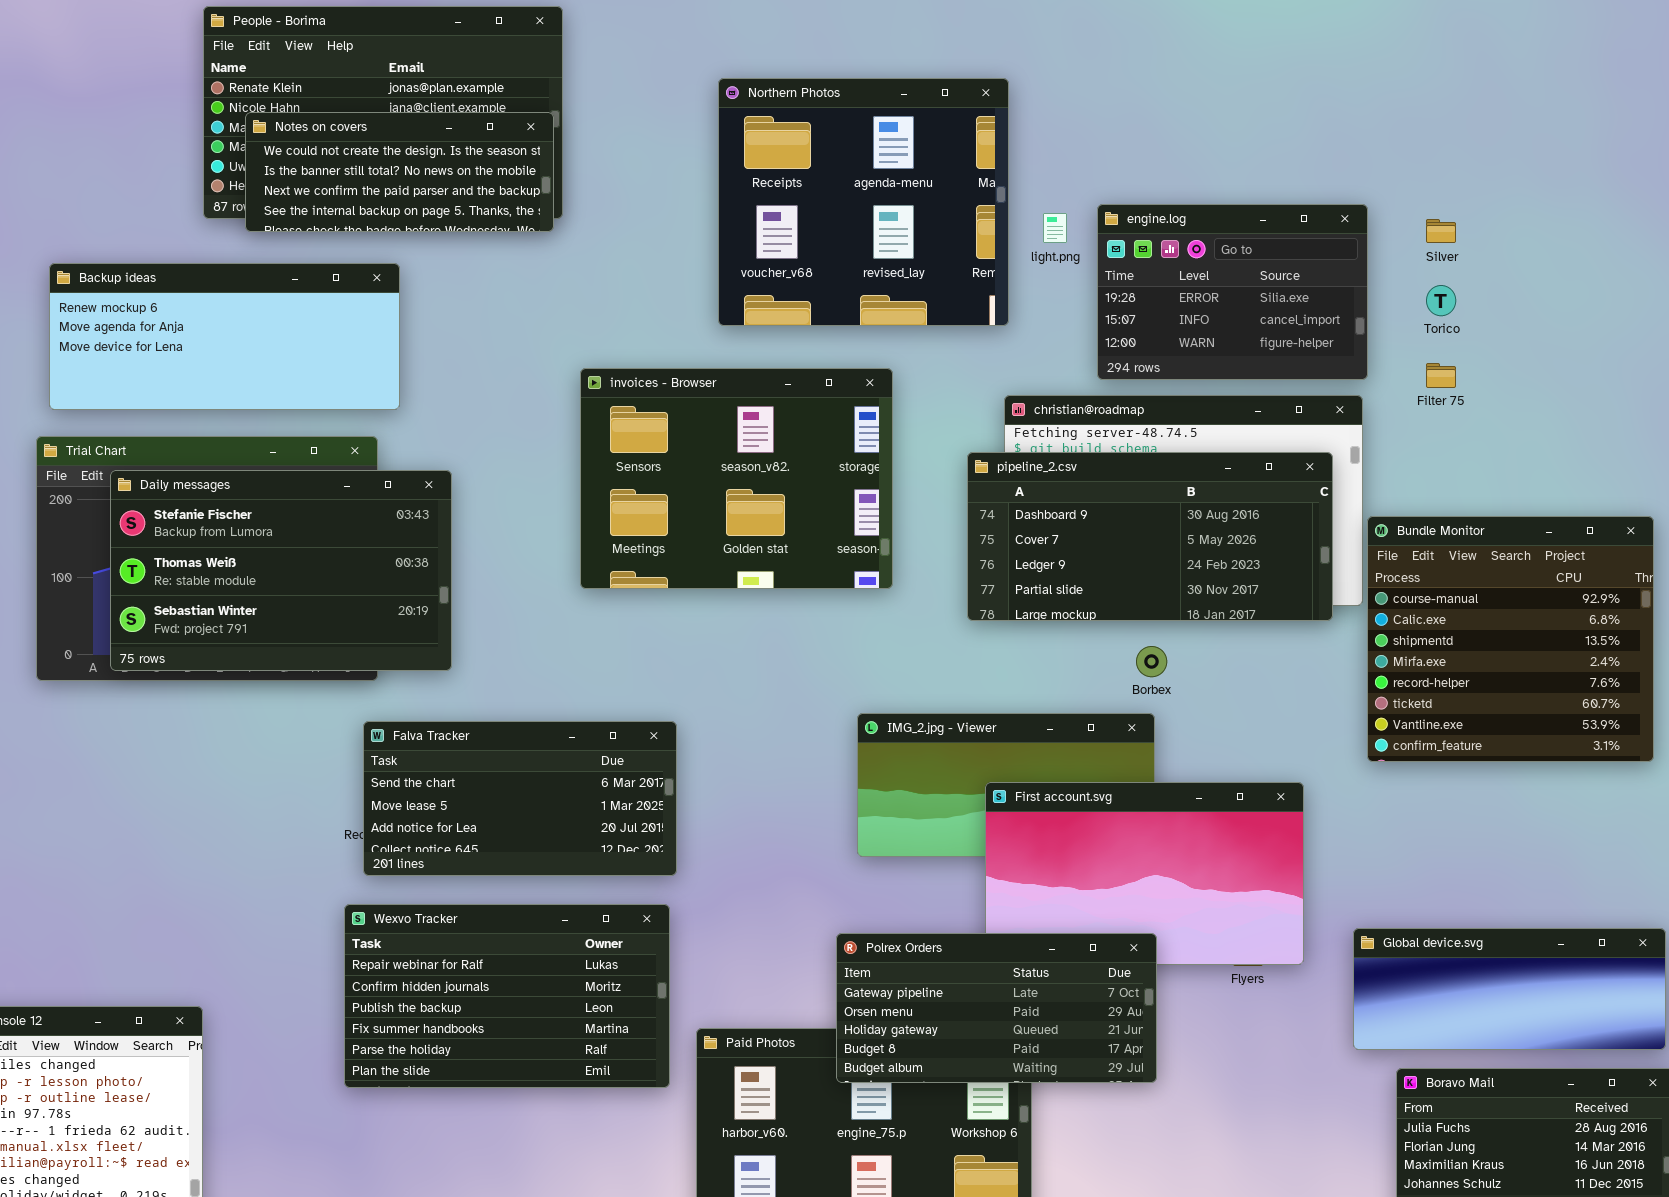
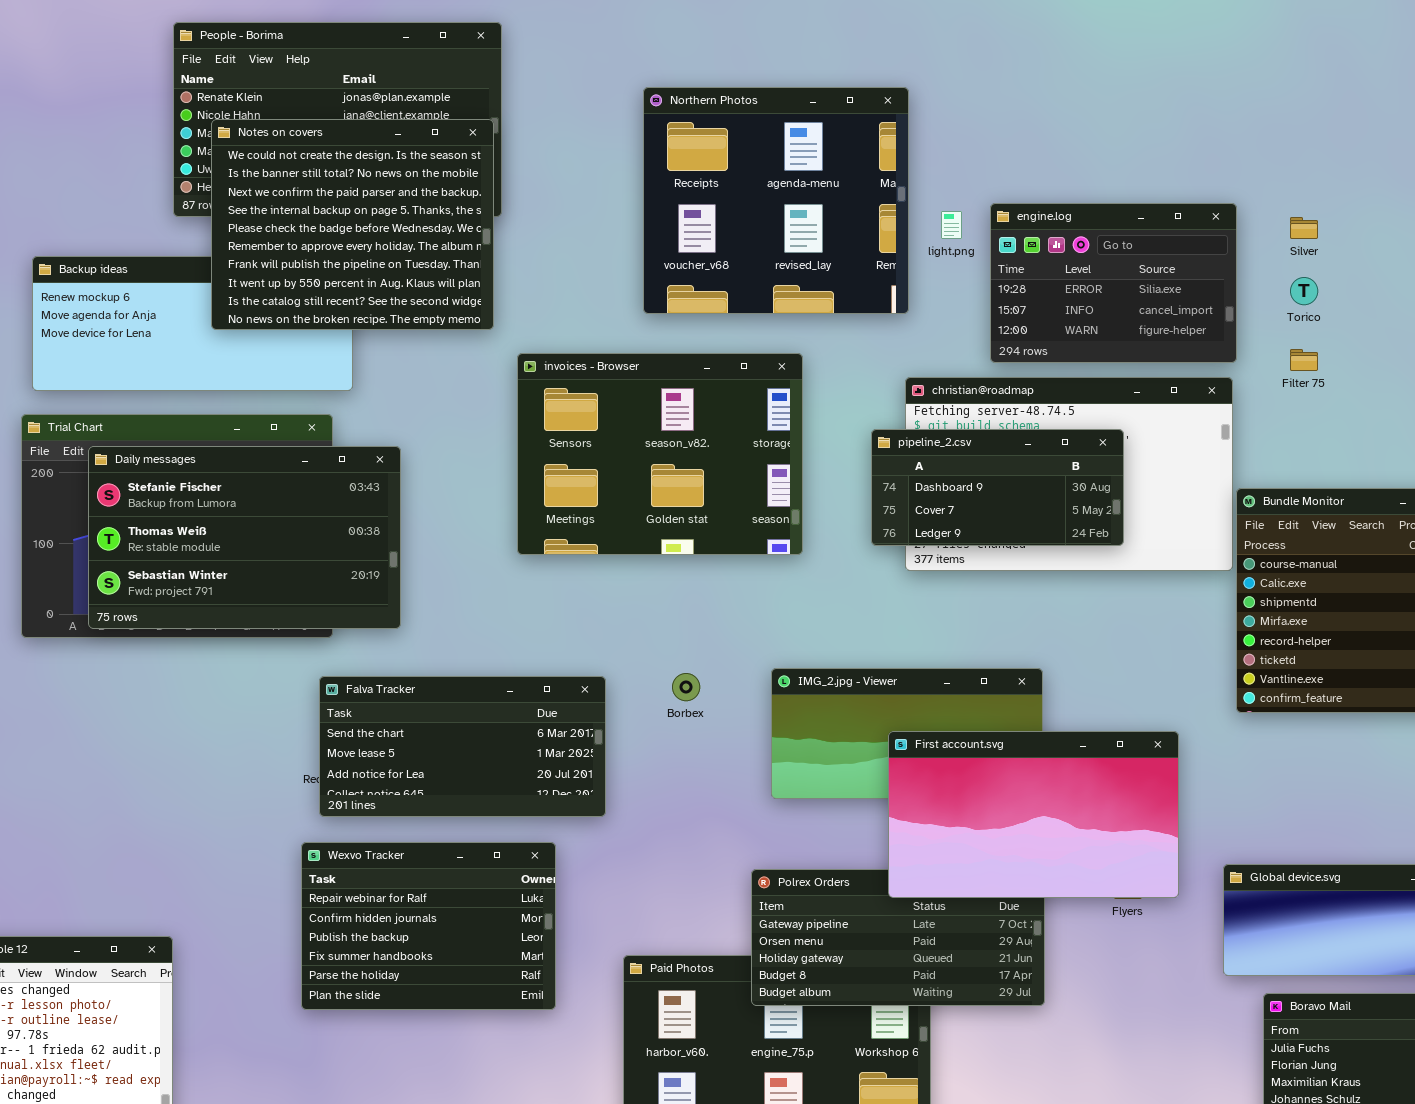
Notes on covers: [245,112,554,232] -> [211,119,494,330], resized
pipeline_2.csv: [967,452,1333,621] -> [871,429,1124,546], resized
Borbex: [1136,646,1167,677] -> [672,673,700,701], moved
First account.svg: [985,782,1304,965] -> [888,731,1179,898], raised
Wexvo Tracker: [344,904,670,1088] -> [301,842,556,1010], resized

